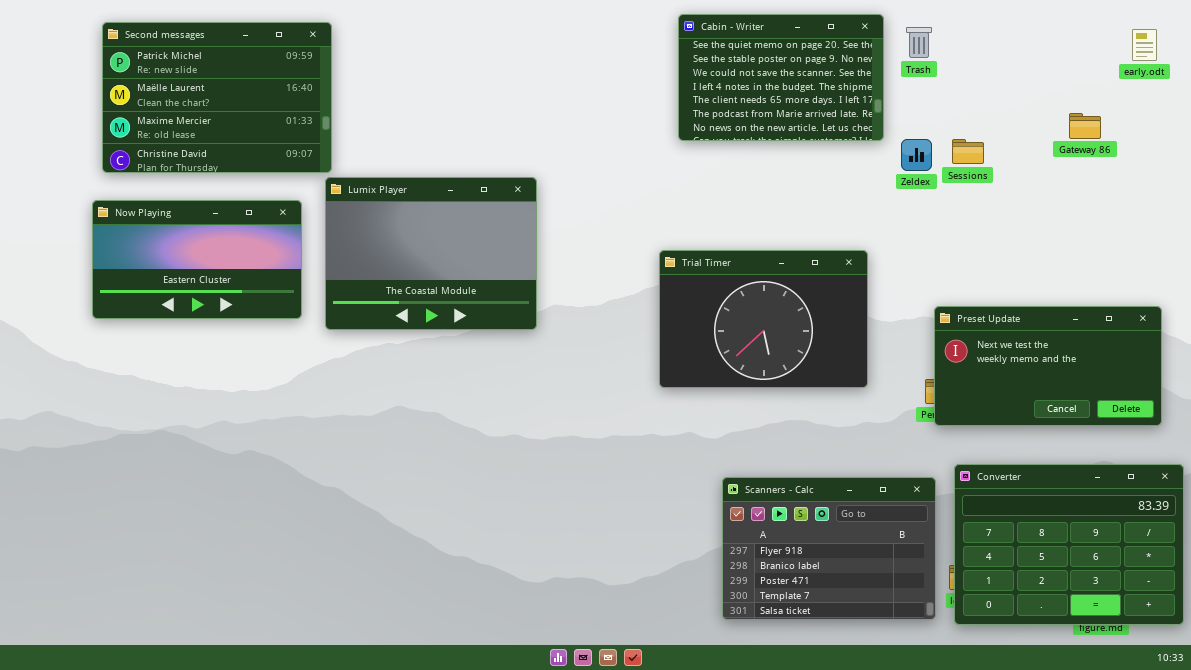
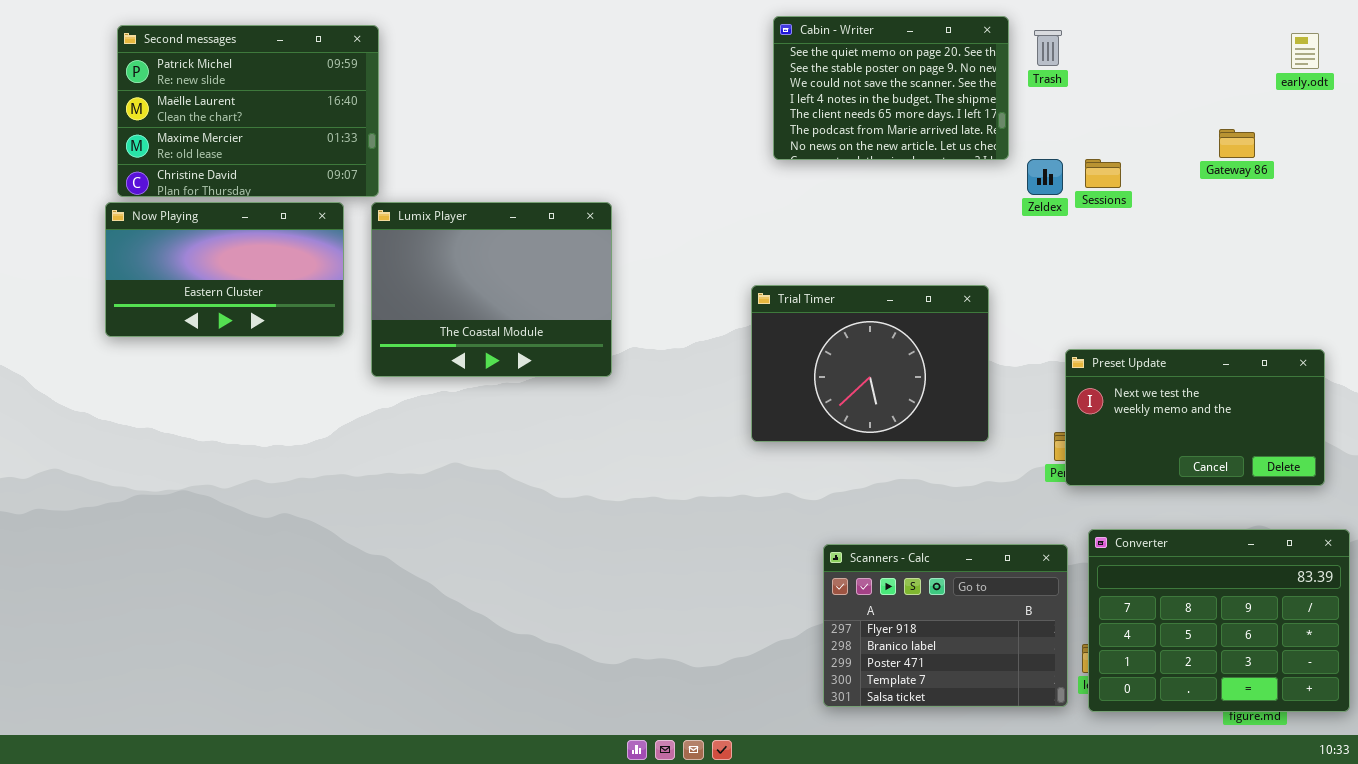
Now Playing: [92,200,302,319] -> [105,202,344,337], moved

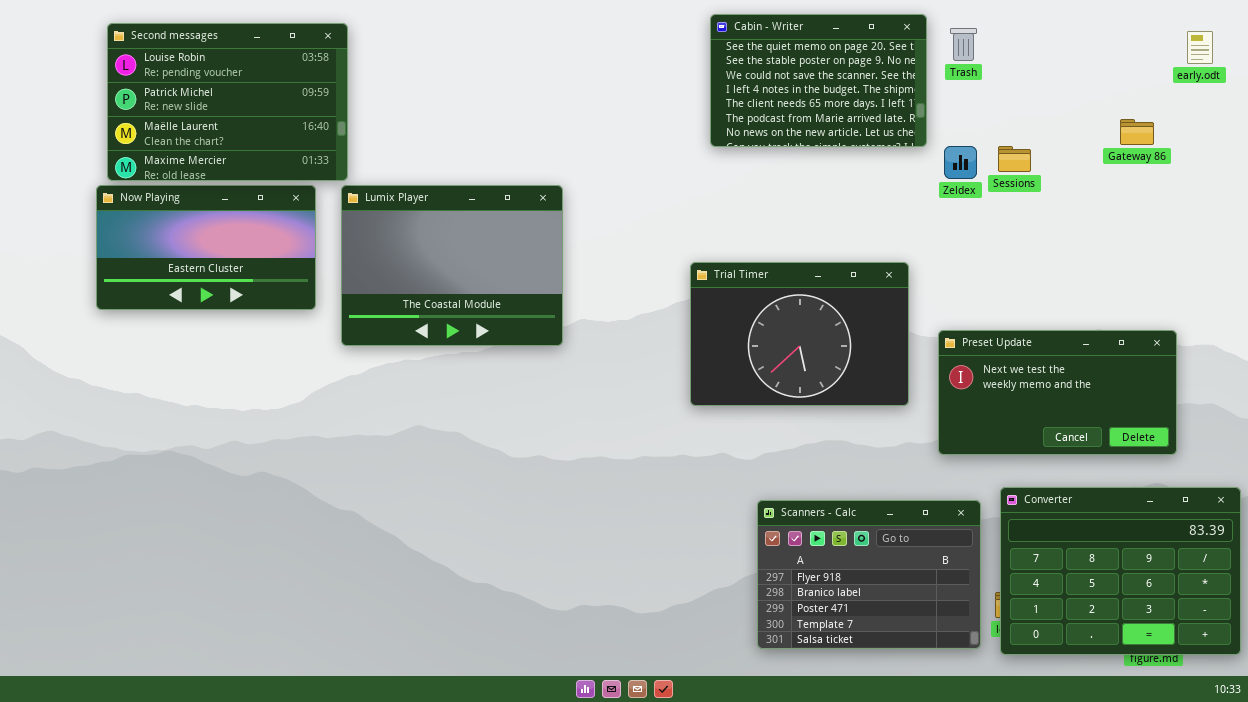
Second messages: [117,25,379,197] -> [107,23,348,181], scrolled up 1 row
Preset Update: [1065,349,1325,486] -> [938,330,1177,455], moved

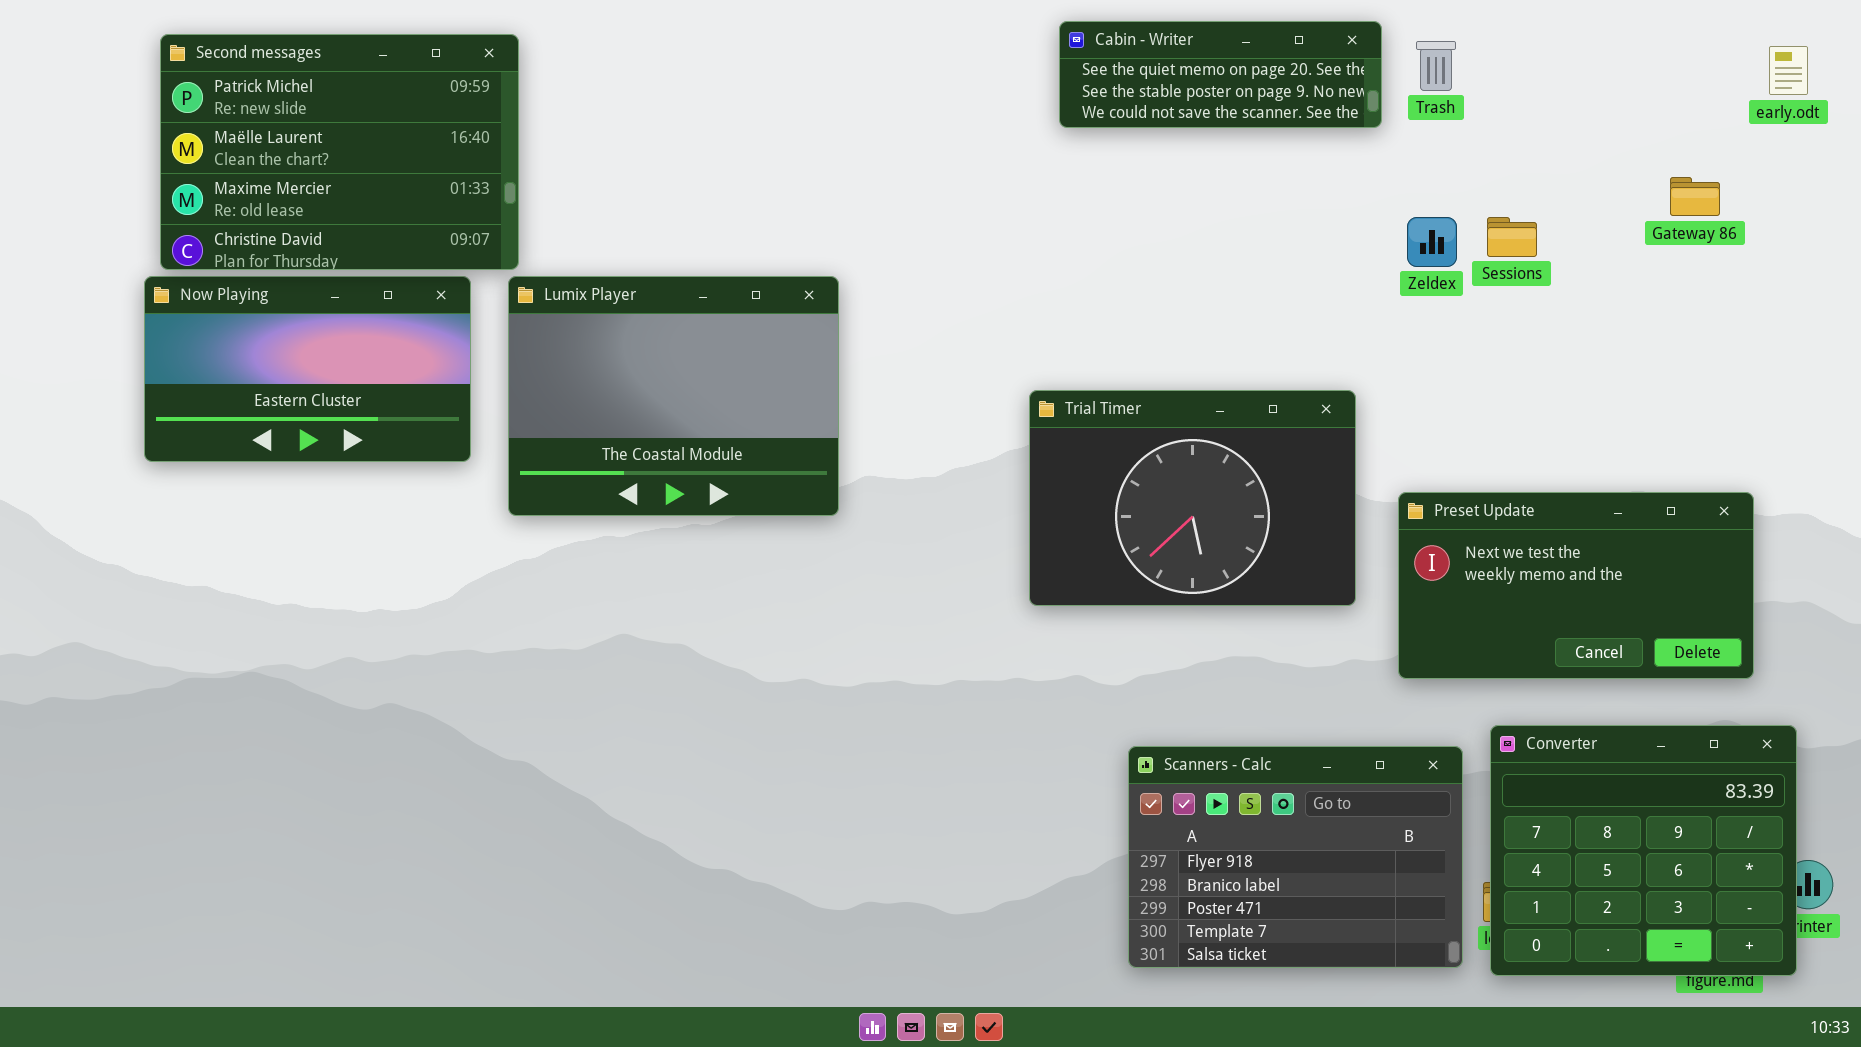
Cabin - Writer: [710,14,927,147] -> [1059,21,1382,128], resized
Second messages: [107,23,348,181] -> [160,34,519,270], scrolled down 1 row
Converter: [1000,487,1241,655] -> [1490,725,1797,976], resized

